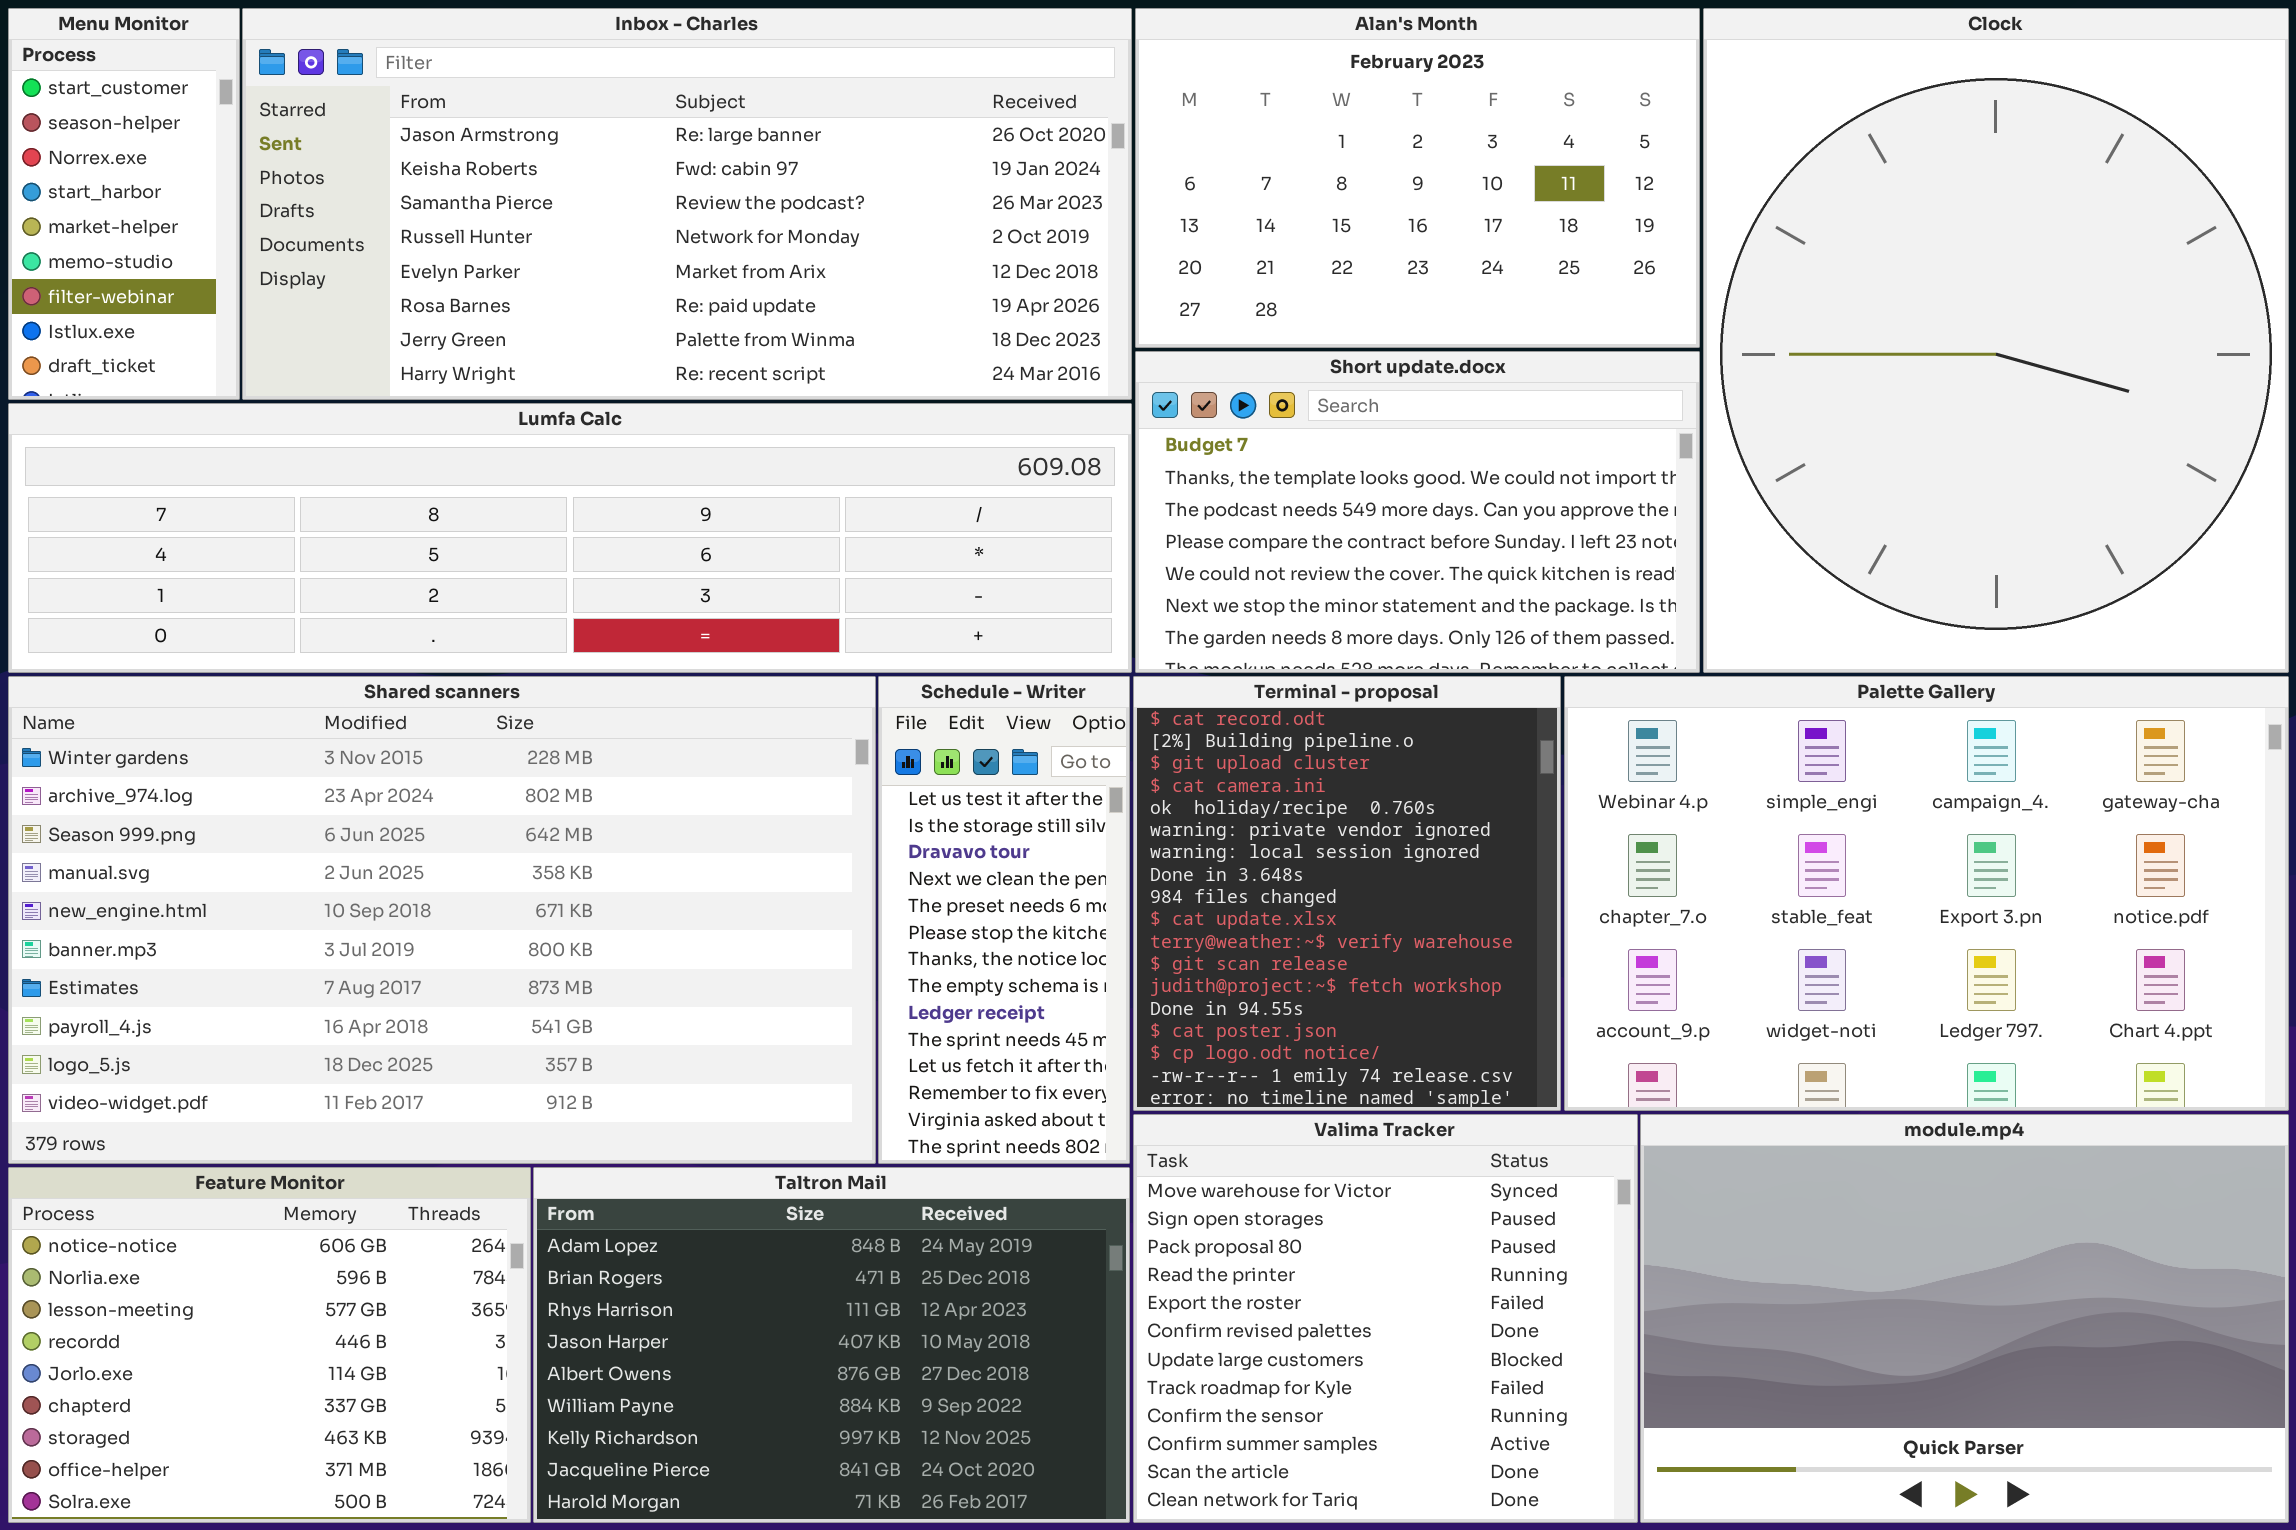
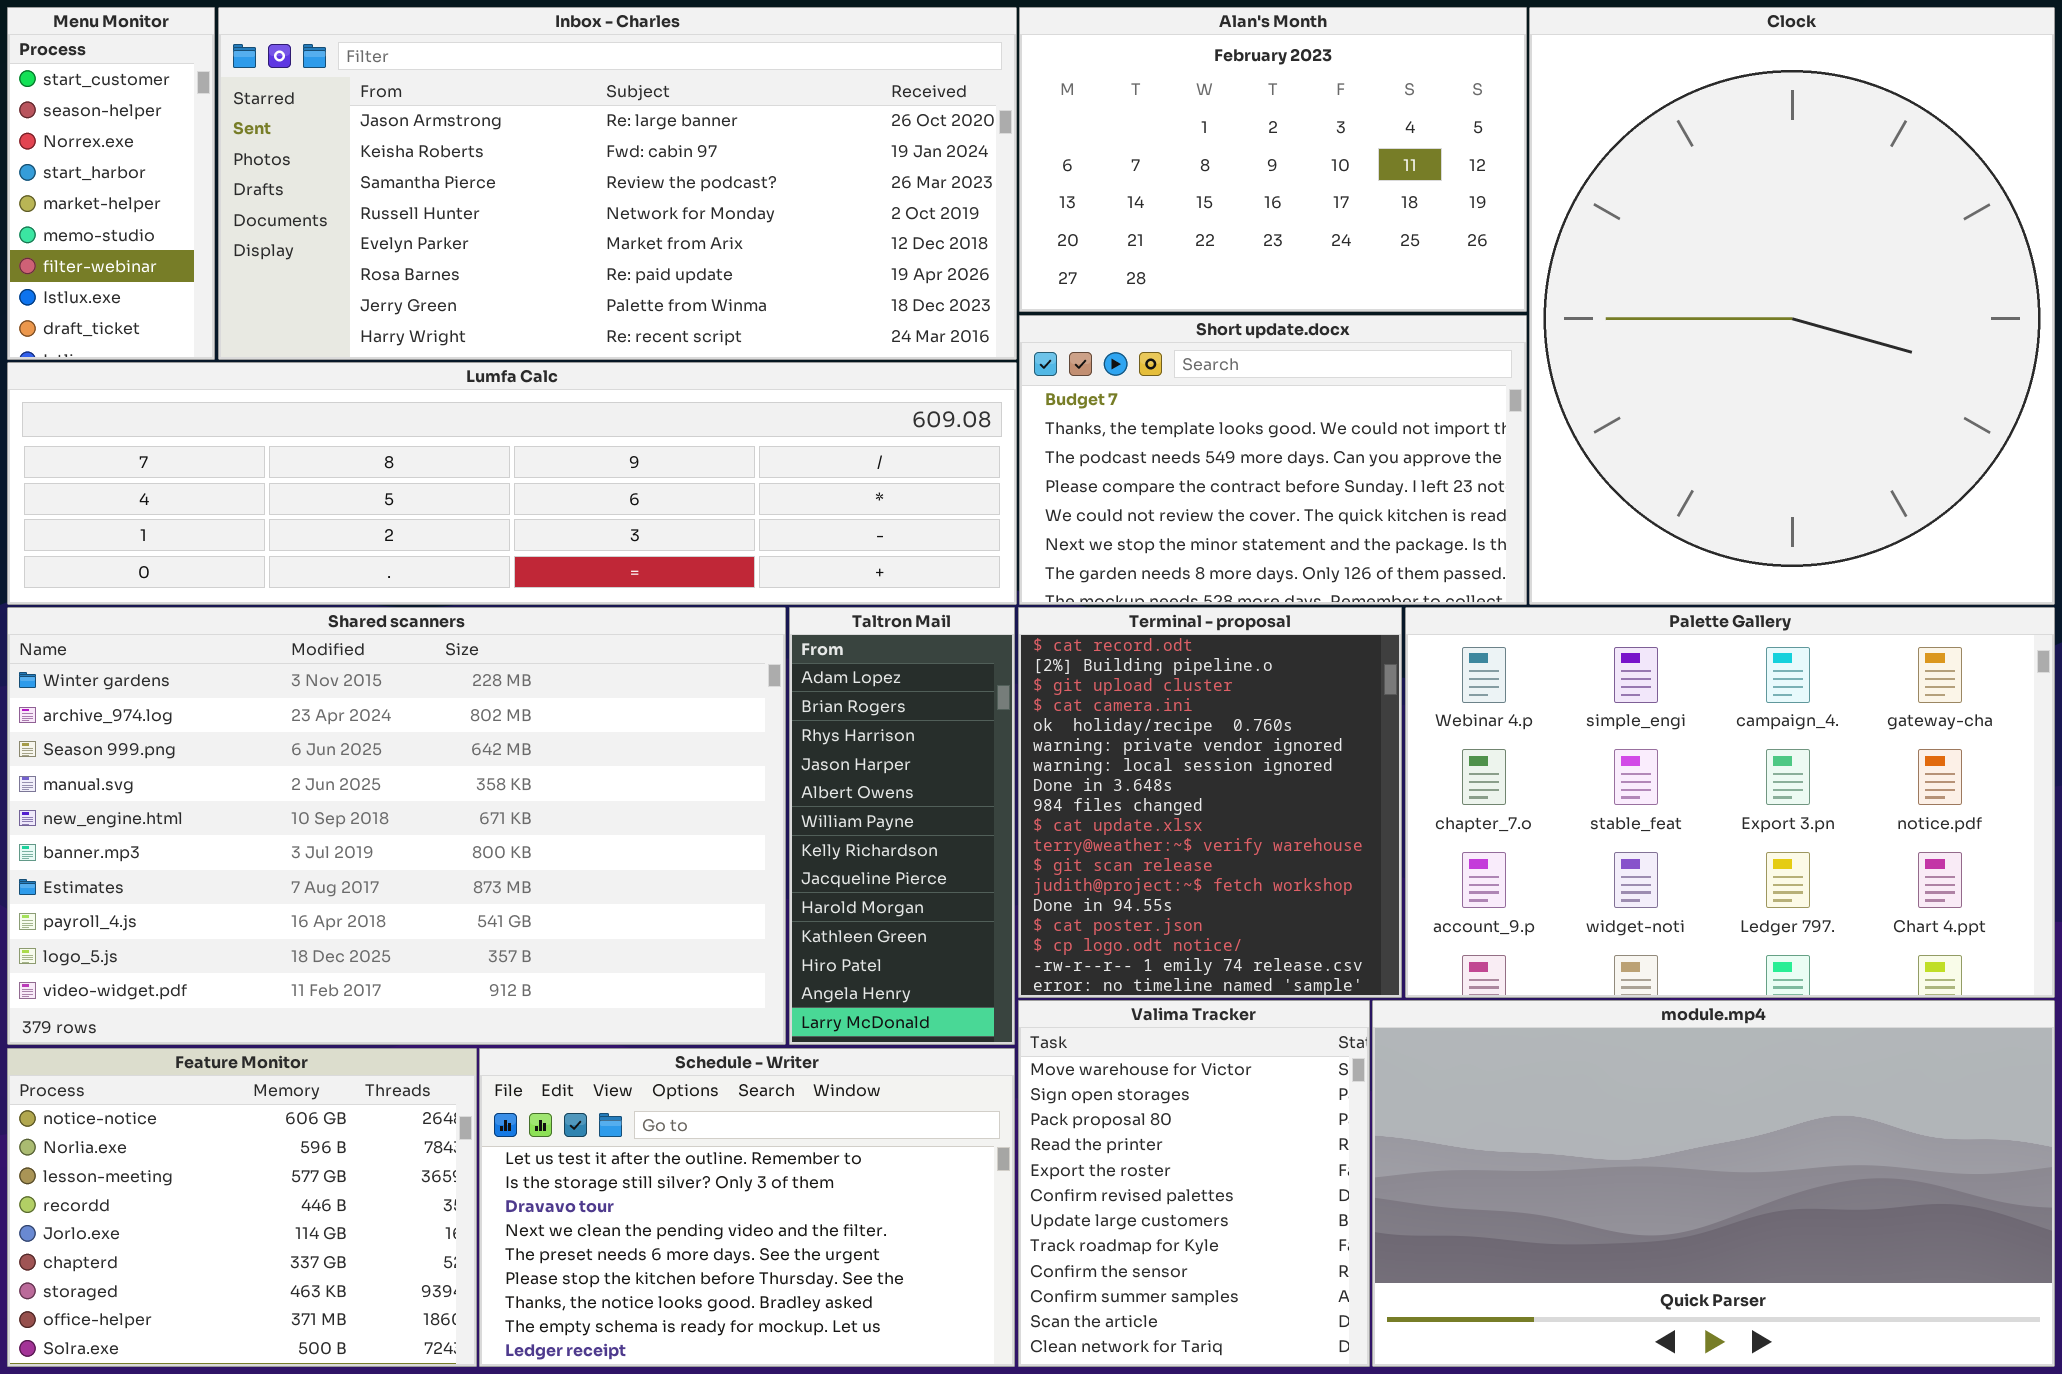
Schedule - Writer: [878,676,1130,1164] -> [479,1048,1015,1367], moved, resized
Valima Tracker: [1133,1114,1638,1523] -> [1018,1000,1370,1367], resized
module.mp4: [1640,1114,2289,1523] -> [1372,1000,2055,1367], resized
Taltron Mail: [533,1167,1130,1523] -> [789,607,1015,1045], moved, resized

